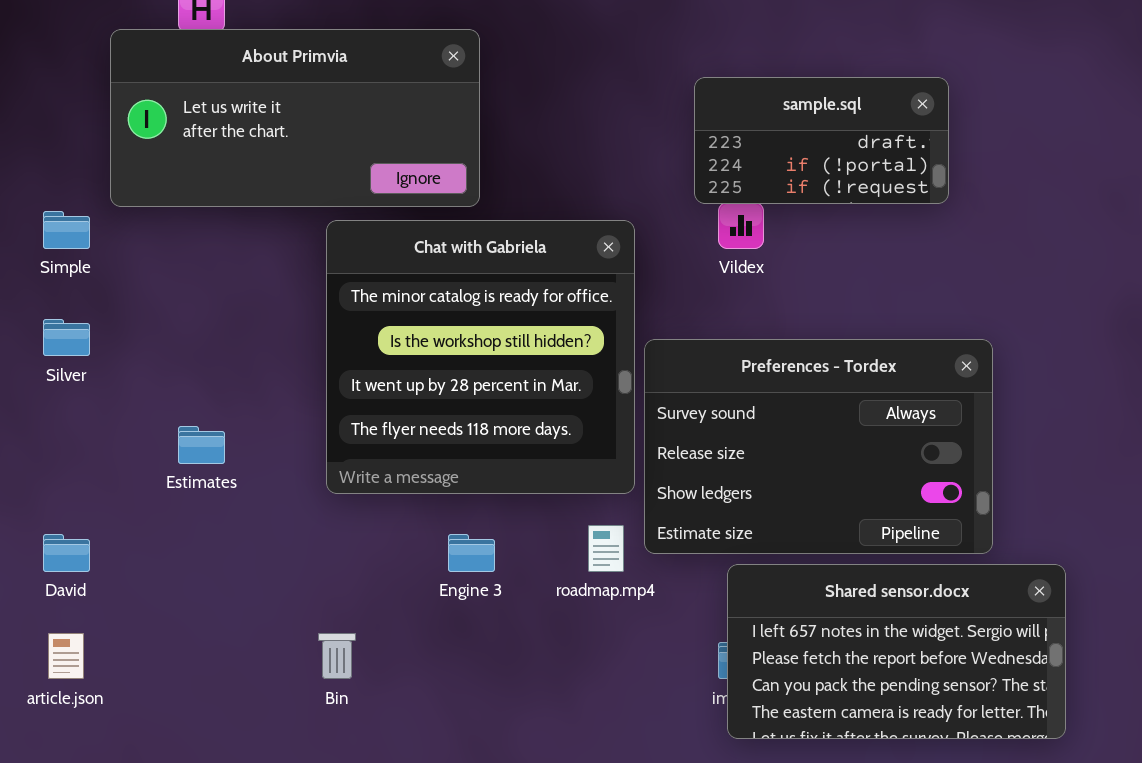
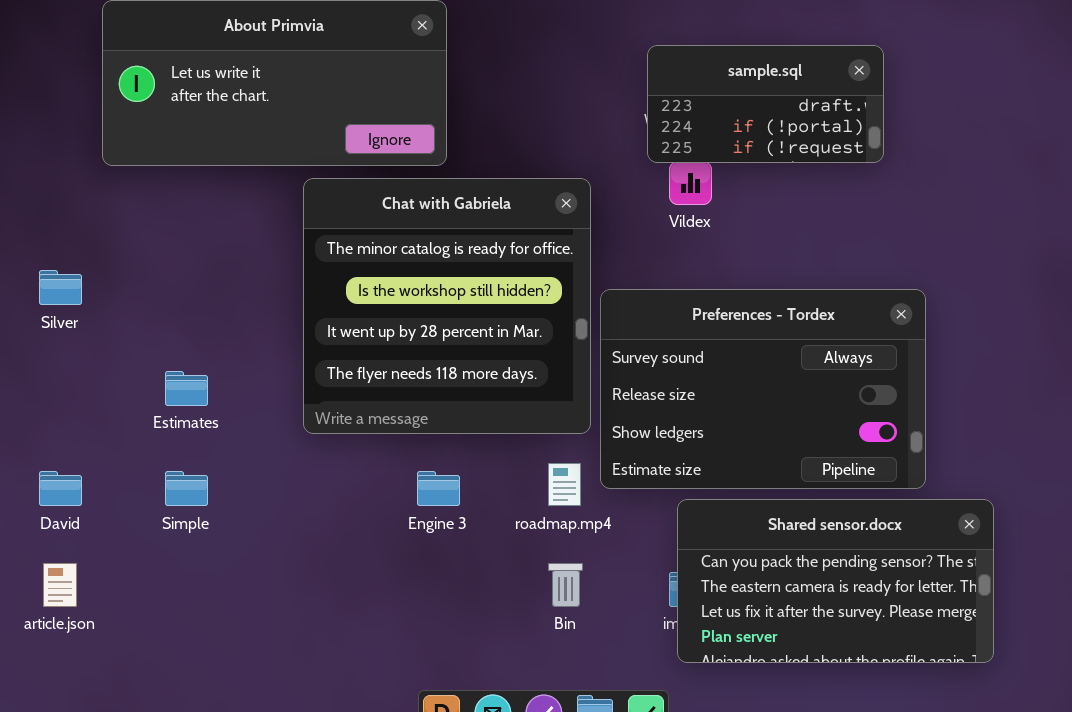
Simple: [43,211,90,249] -> [165,471,208,506], moved
Shared sensor.docx: [727,564,1066,739] -> [677,499,994,663], scrolled down 2 rows
Bin: [318,633,356,679] -> [548,563,583,607], moved

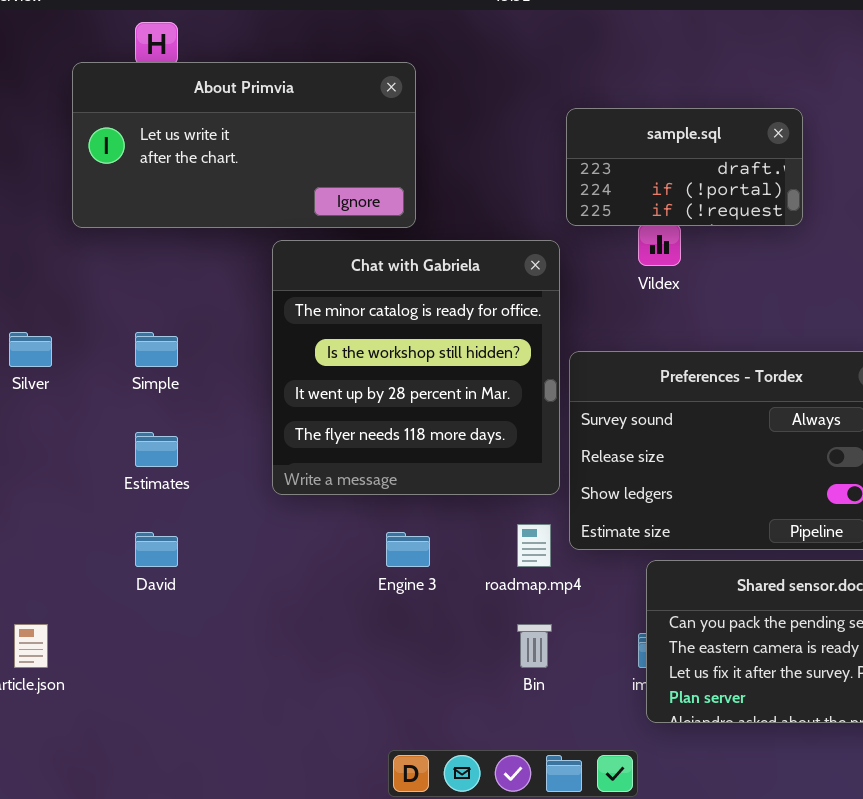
sample.sql: [647,45,884,163] -> [566,108,803,226], moved
David: [39,471,82,506] -> [135,532,178,567], moved
Simple: [165,471,208,506] -> [135,332,178,367], moved

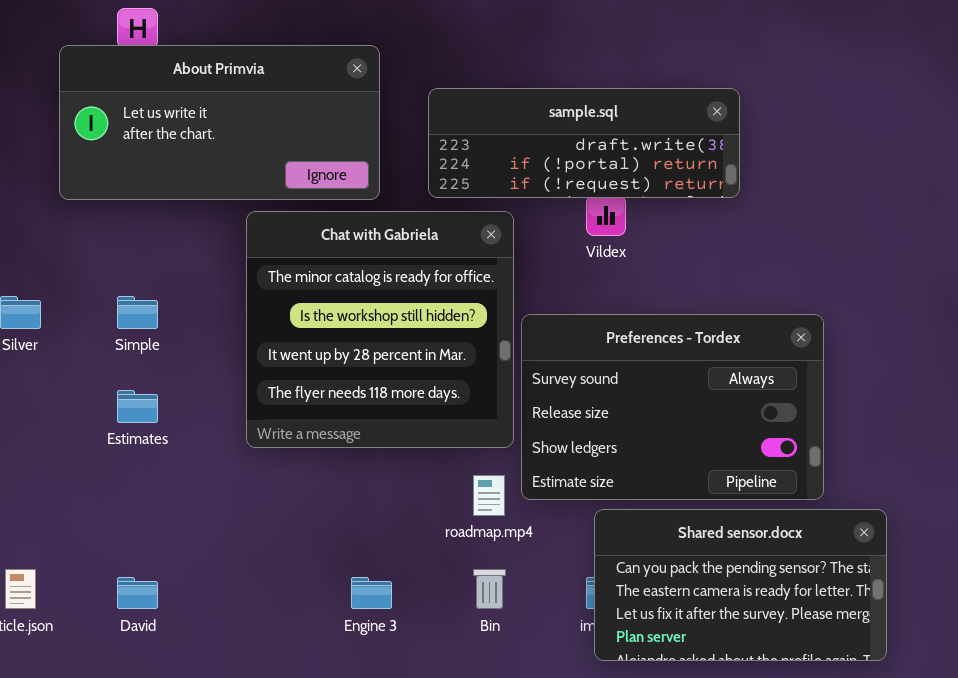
sample.sql: [566,108,803,226] -> [428,88,740,198], resized
David: [135,532,178,567] -> [117,577,158,609], moved
Engine 3: [386,532,430,567] -> [351,577,392,609], moved

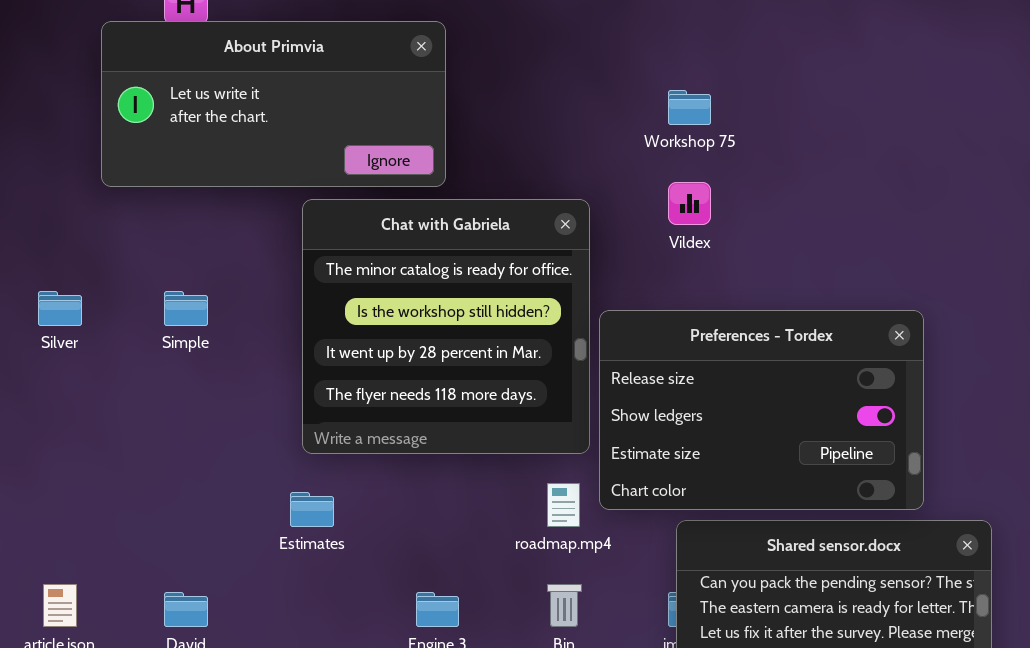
sample.sql: [428,88,740,198] -> none, closed
Preferences - Tordex: [521,314,824,500] -> [599,310,924,510], scrolled down 1 row
Estimates: [117,390,158,423] -> [290,492,334,527], moved

